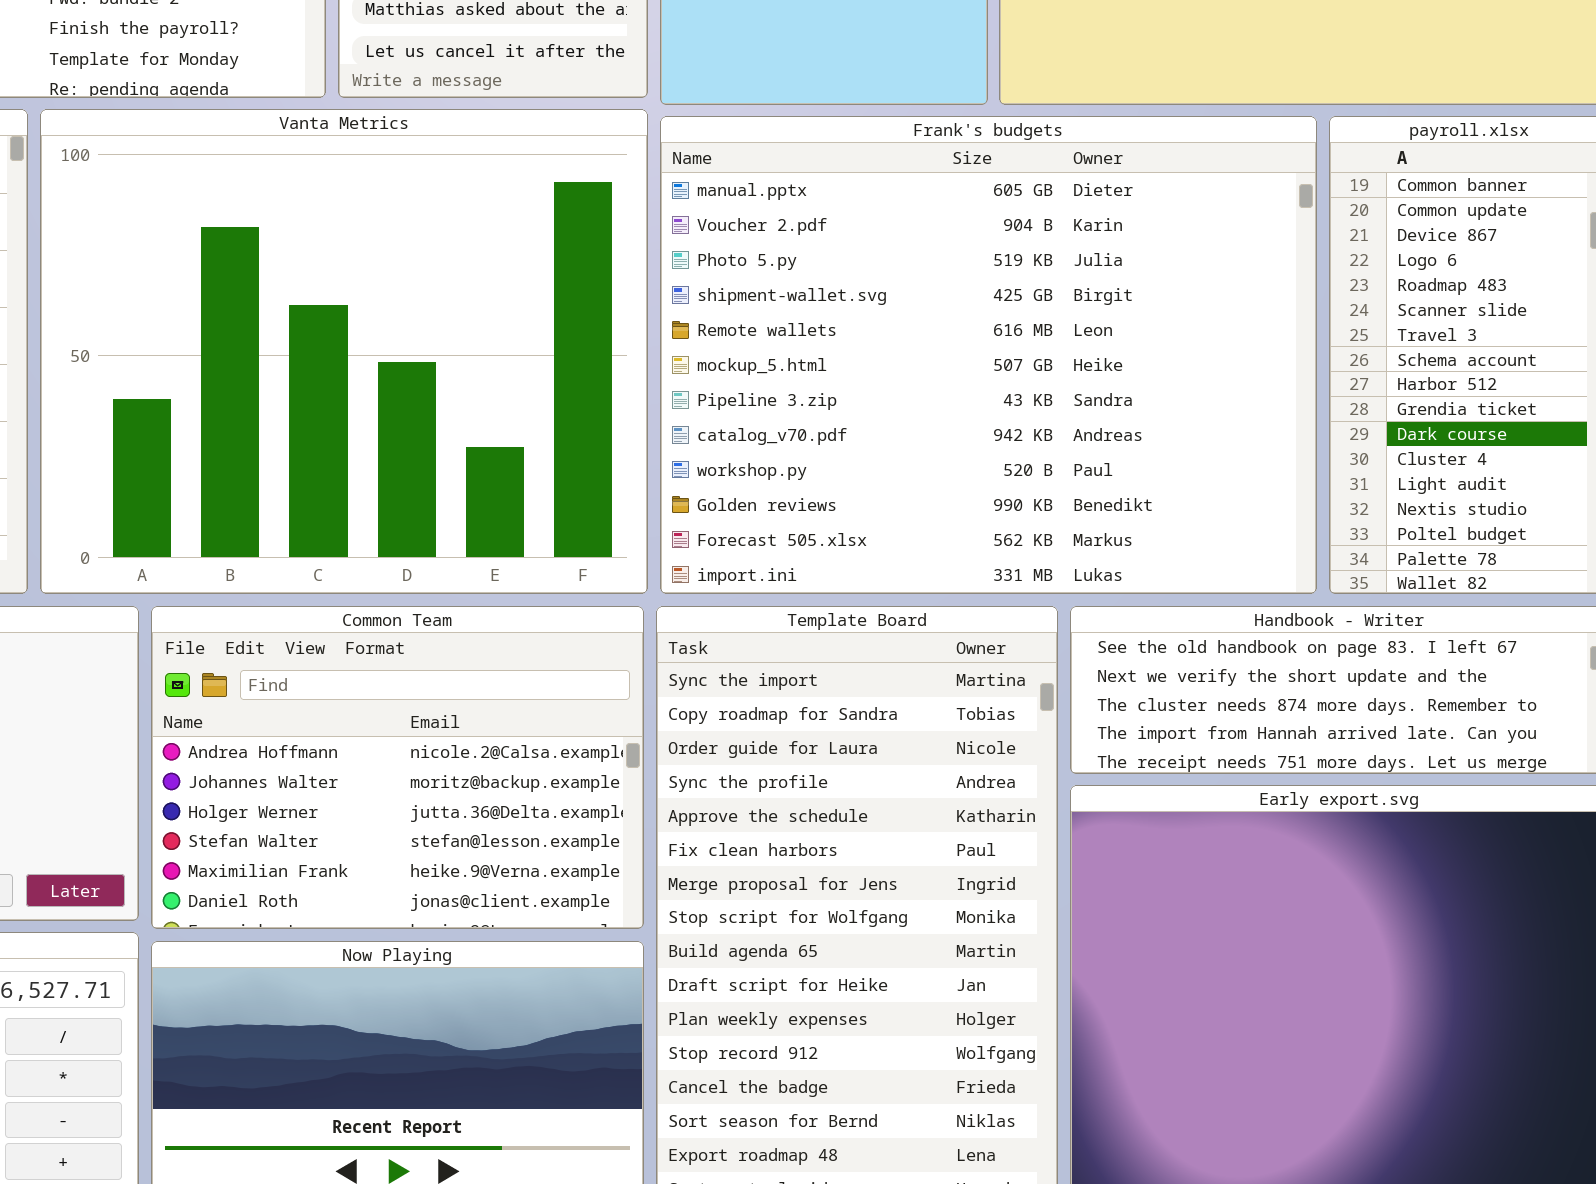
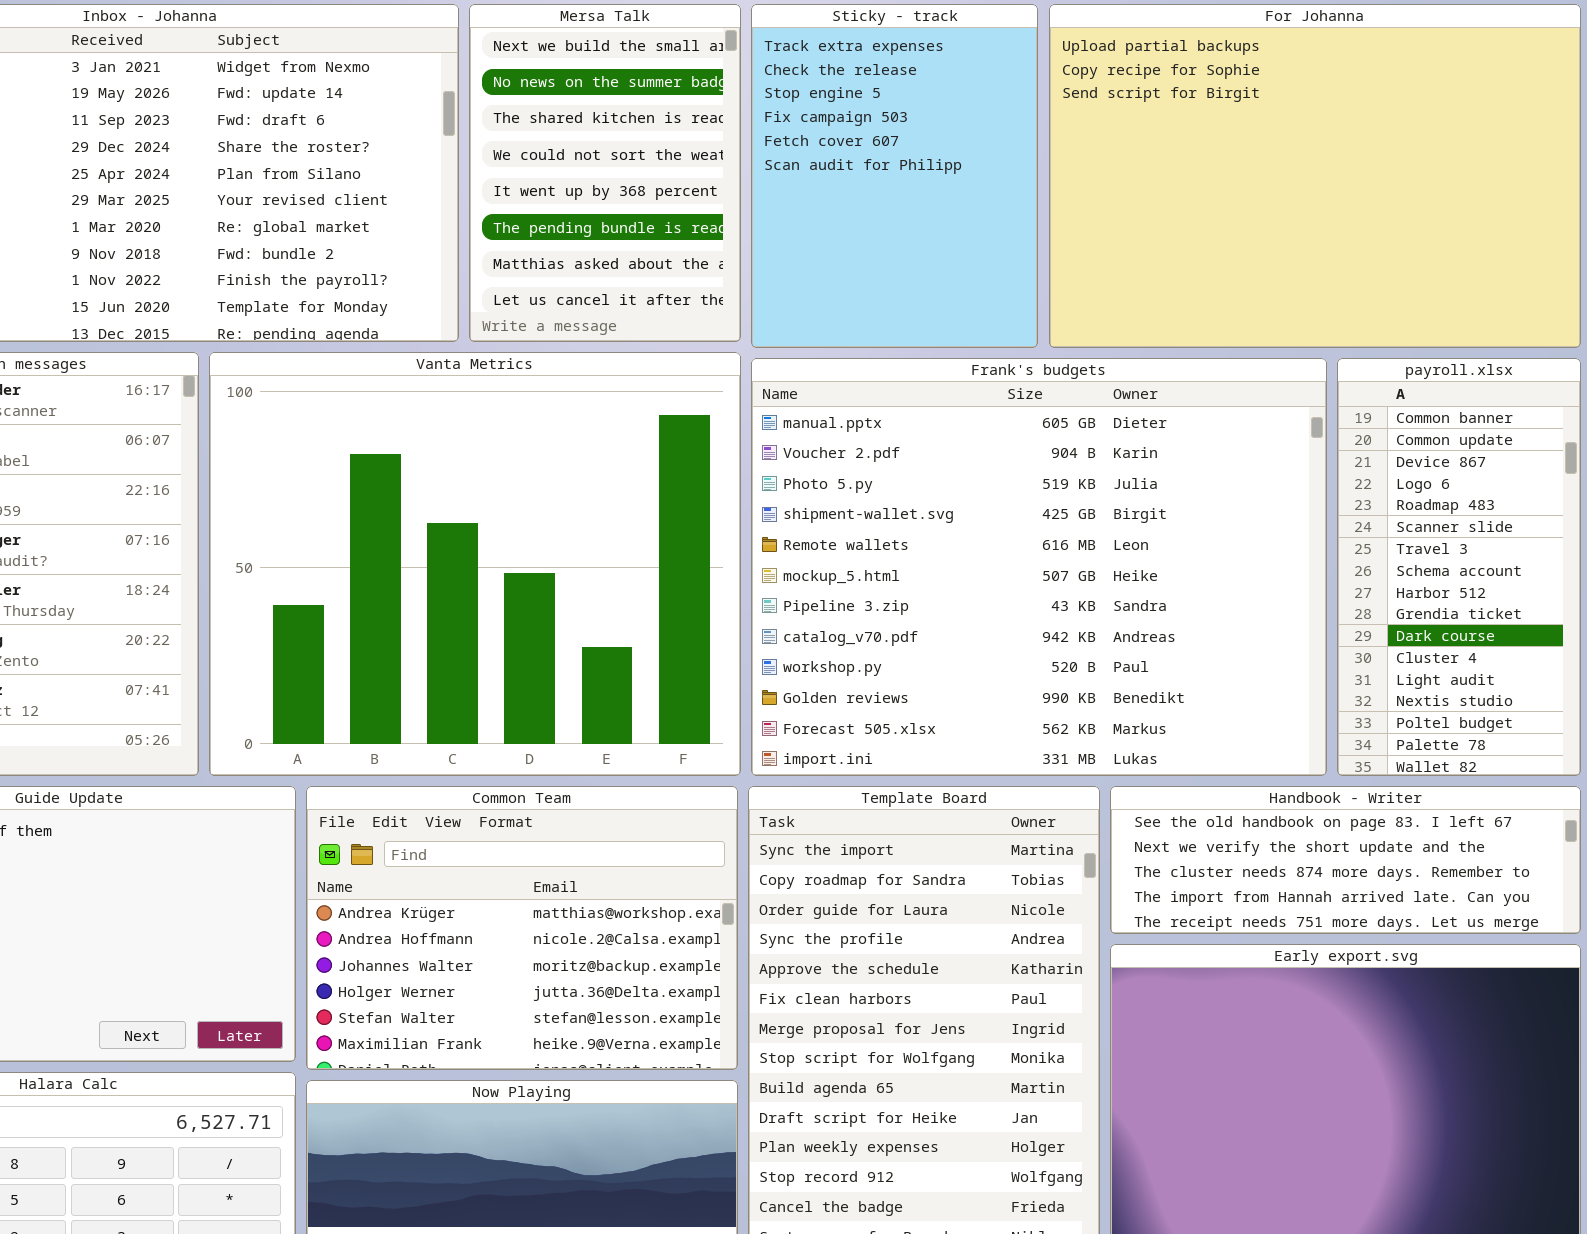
Common Team: [151,606,644,929] -> [306,786,738,1070], scrolled up 1 row

